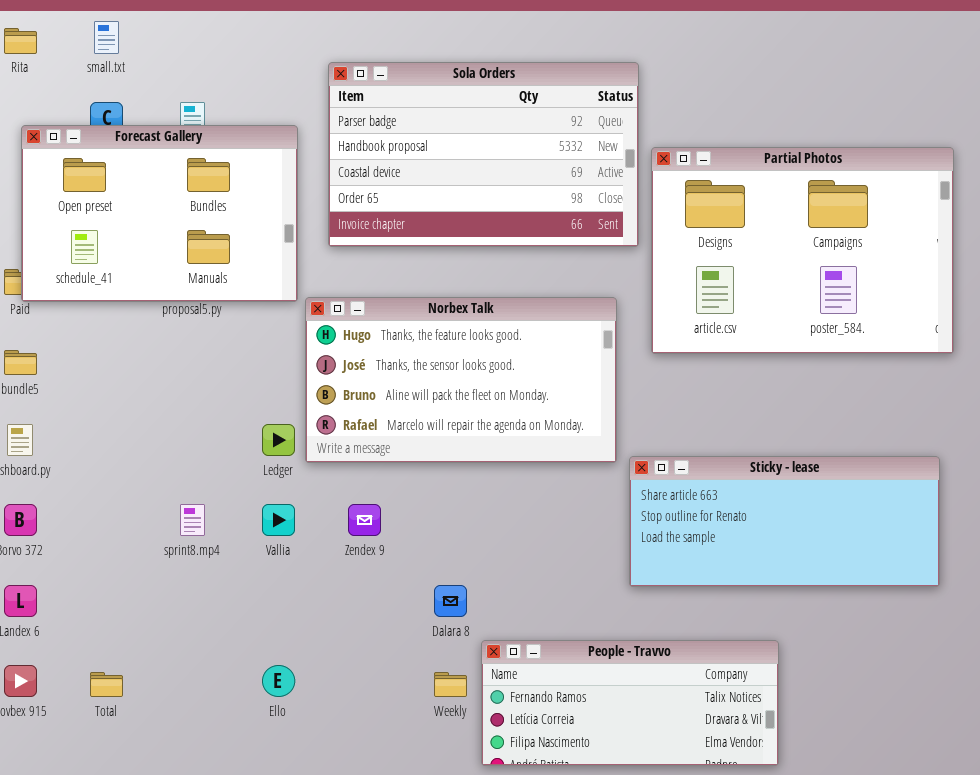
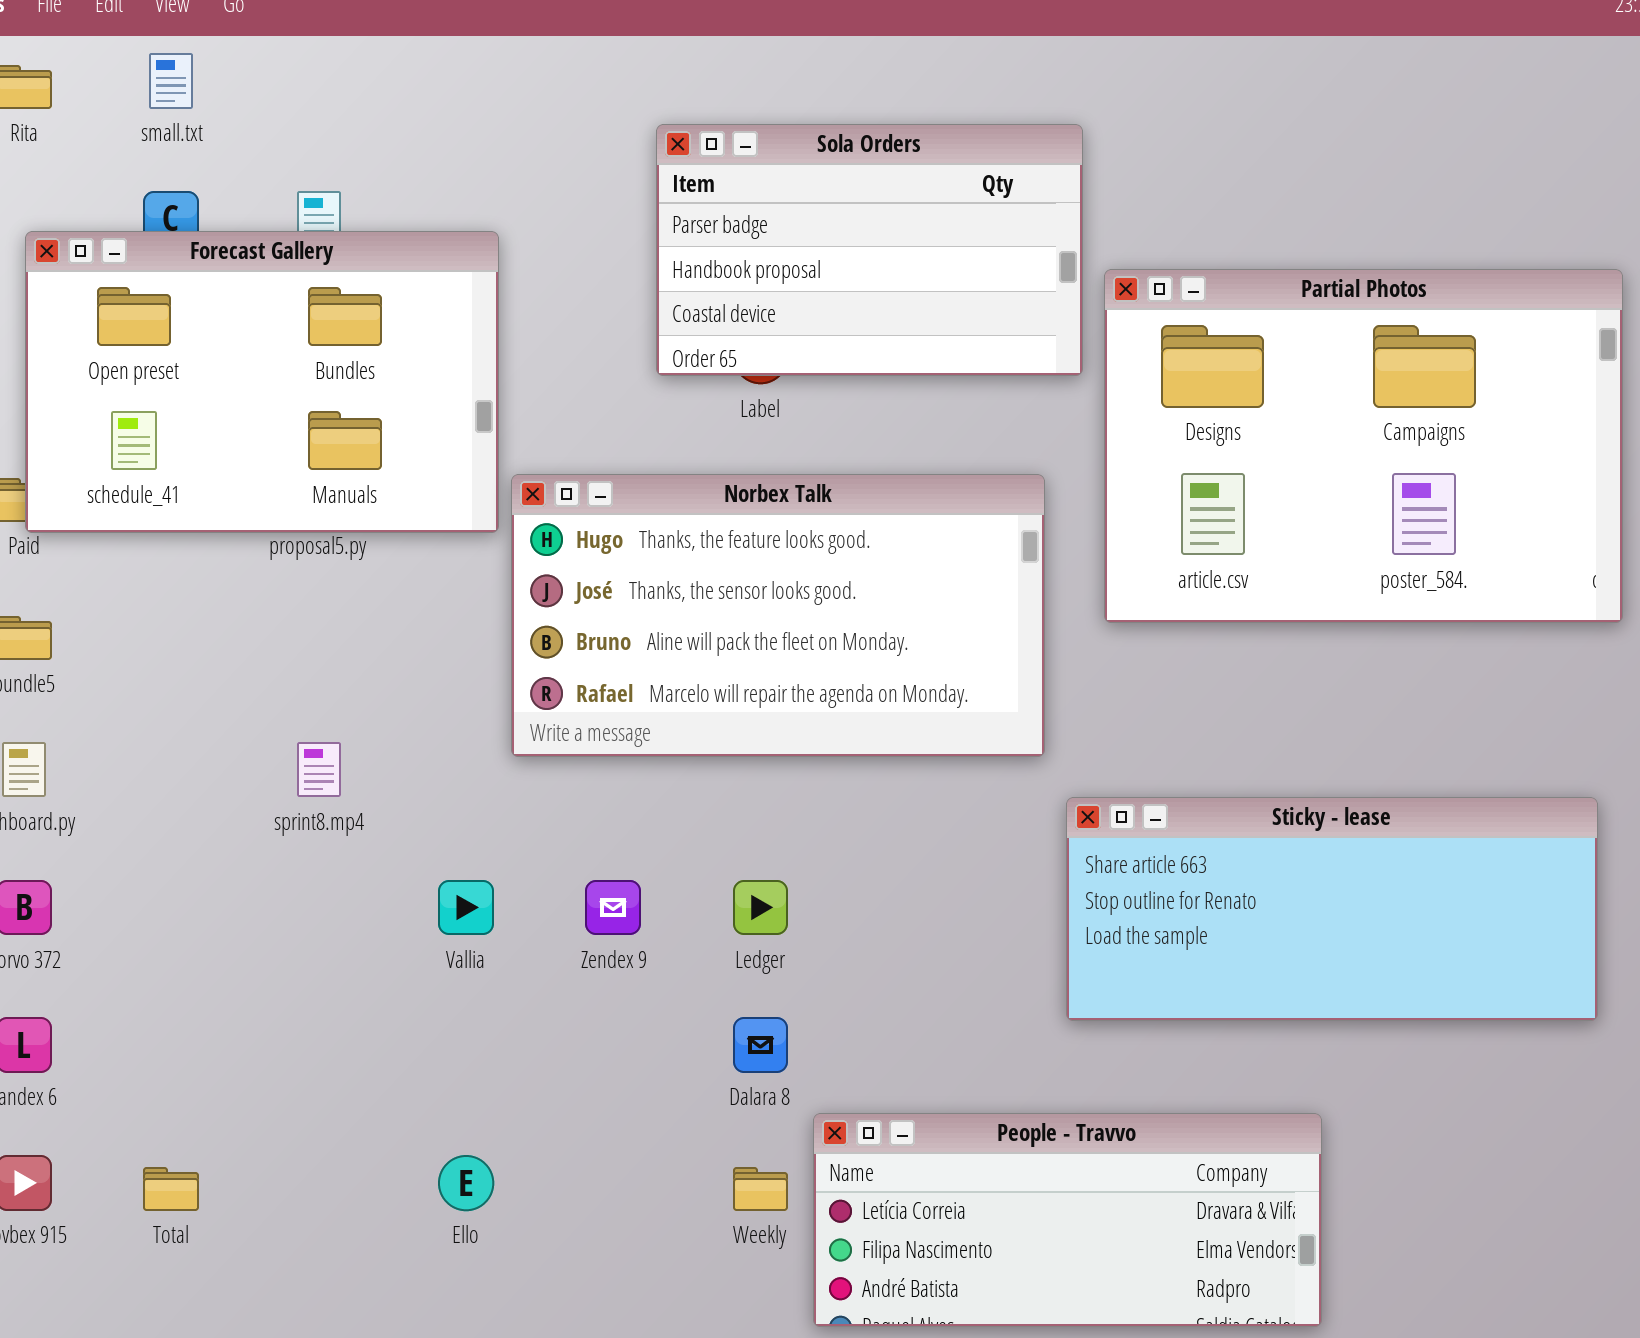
Sola Orders: [328,62,639,247] -> [656,124,1083,376], resized
Norbex Talk: [305,297,617,463] -> [511,474,1045,757], moved
Ledger: [262,424,295,456] -> [733,880,788,935], moved
sprint8.mp4: [180,504,205,536] -> [297,742,341,797], moved
People - Travvo: [481,640,779,766] -> [813,1113,1322,1327], scrolled down 1 row

